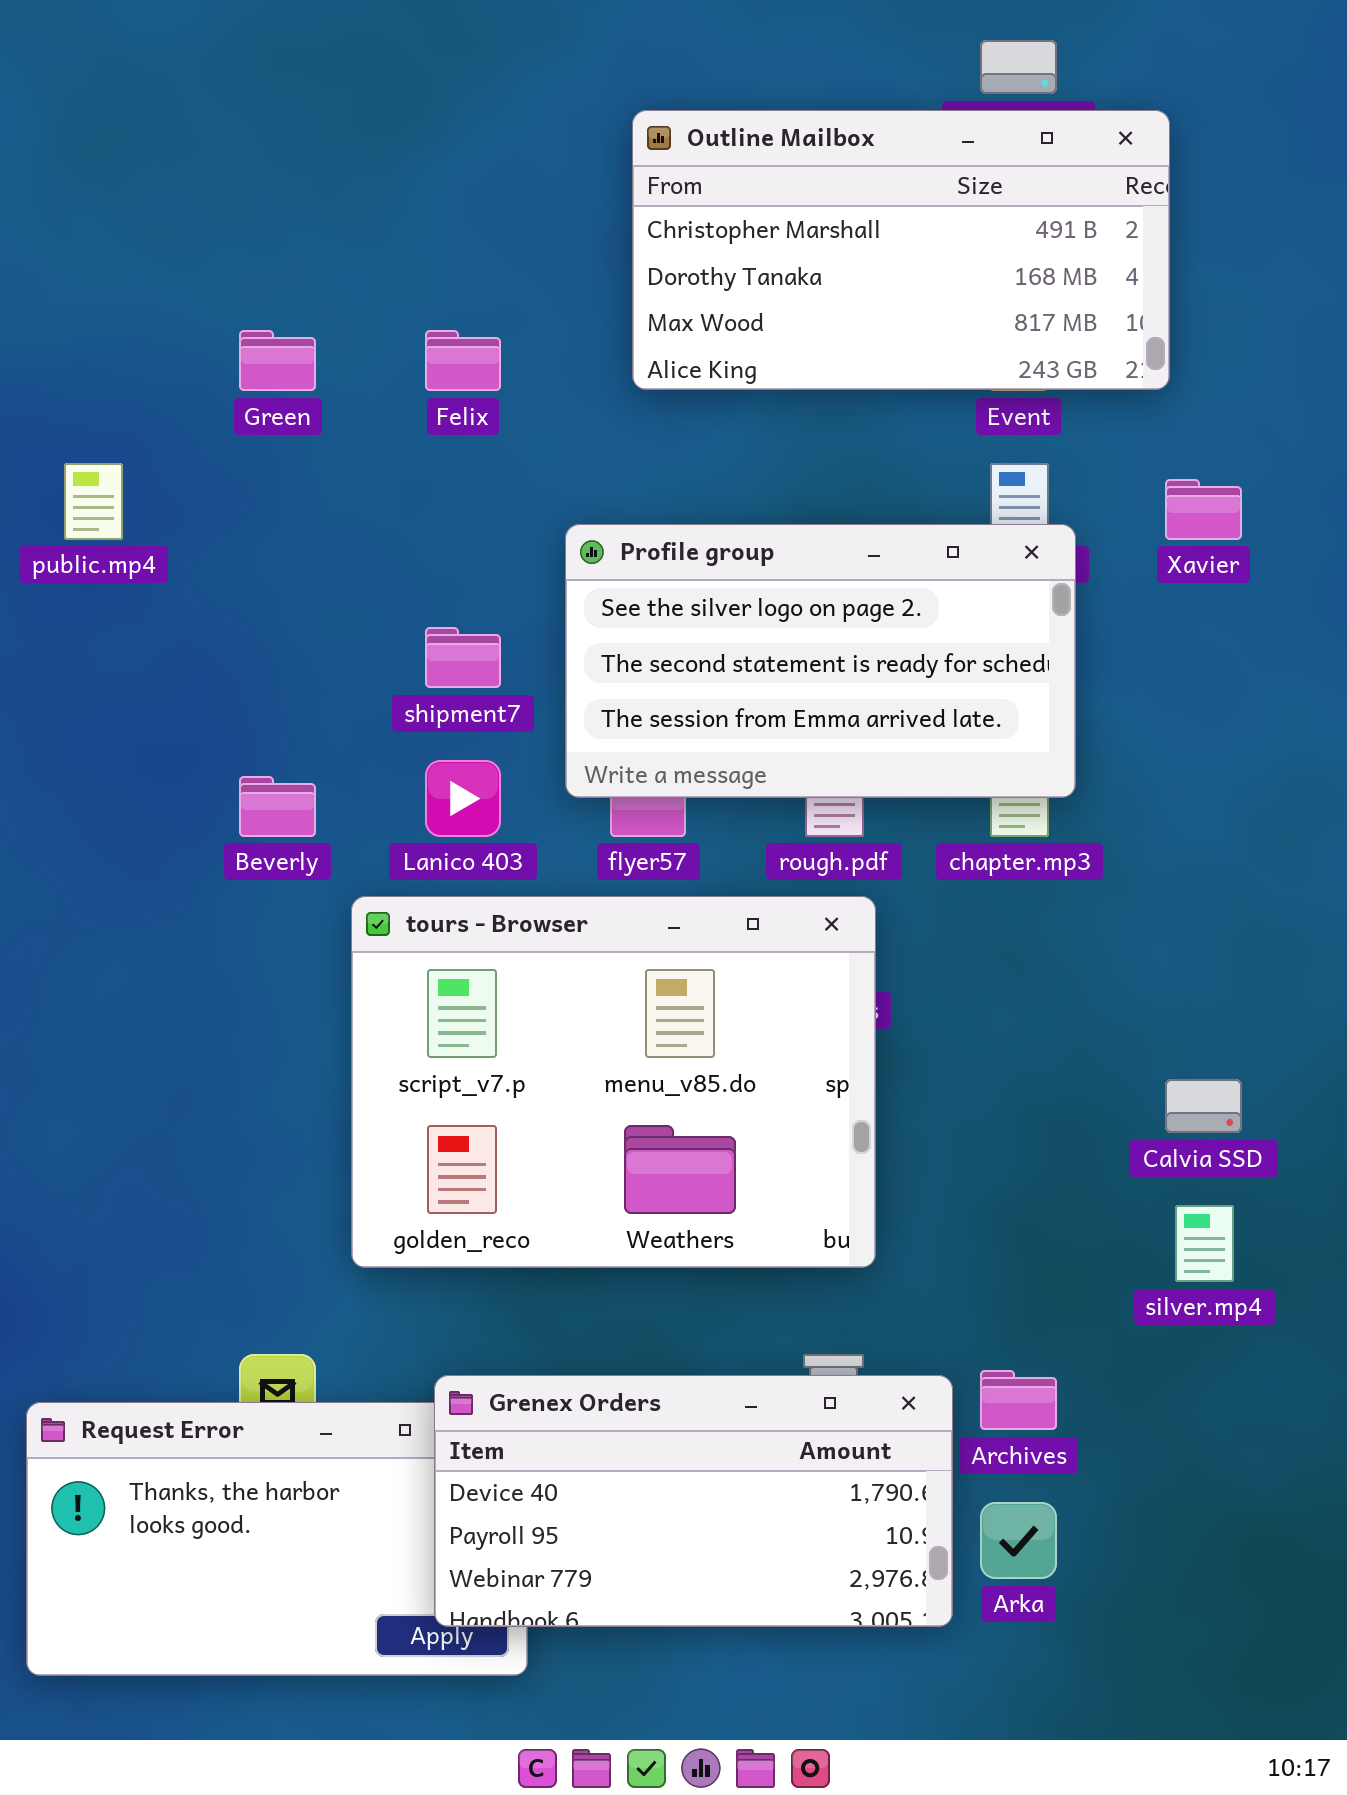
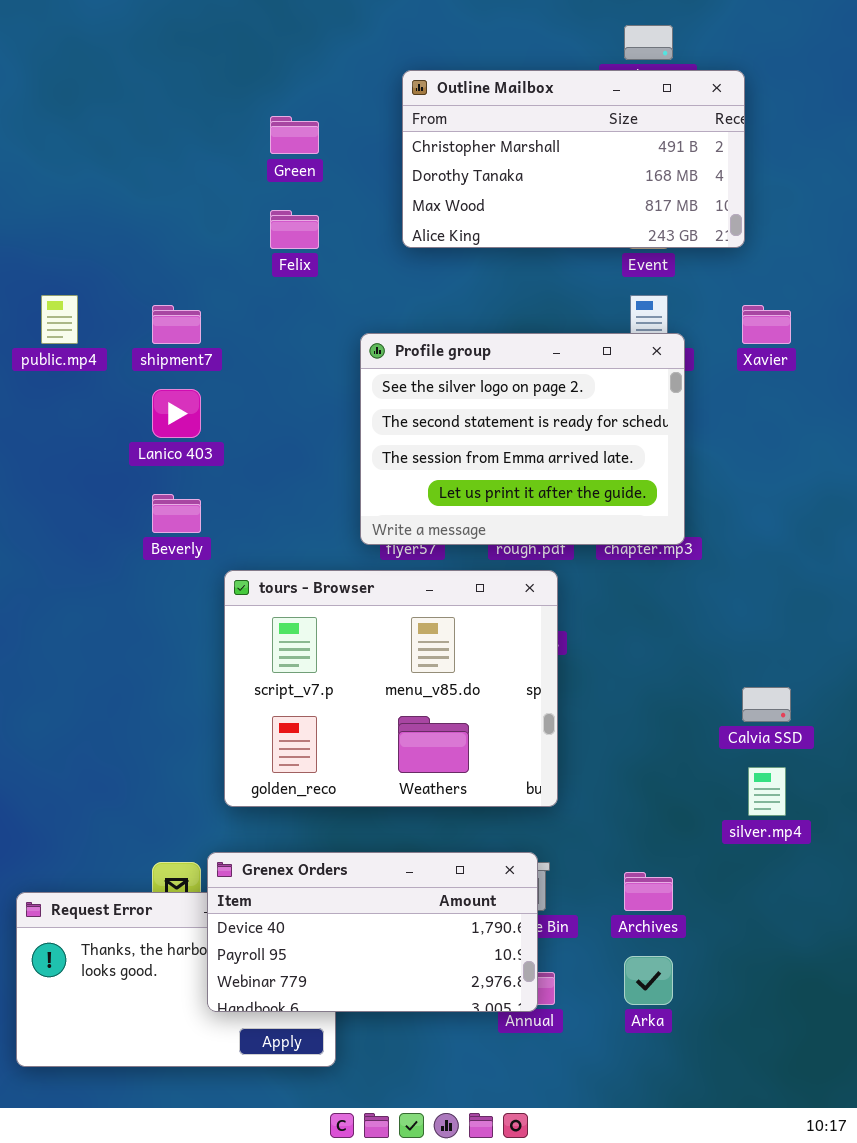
Green: [239,330,316,391] -> [270,116,319,154], moved
Profile group: [565,524,1076,798] -> [360,333,685,545], resized
shipment7: [425,627,501,688] -> [152,305,201,344], moved
Lanico 403: [425,760,501,837] -> [152,389,201,438], moved
Grenex Orders: [434,1375,953,1627] -> [207,852,538,1012], moved

